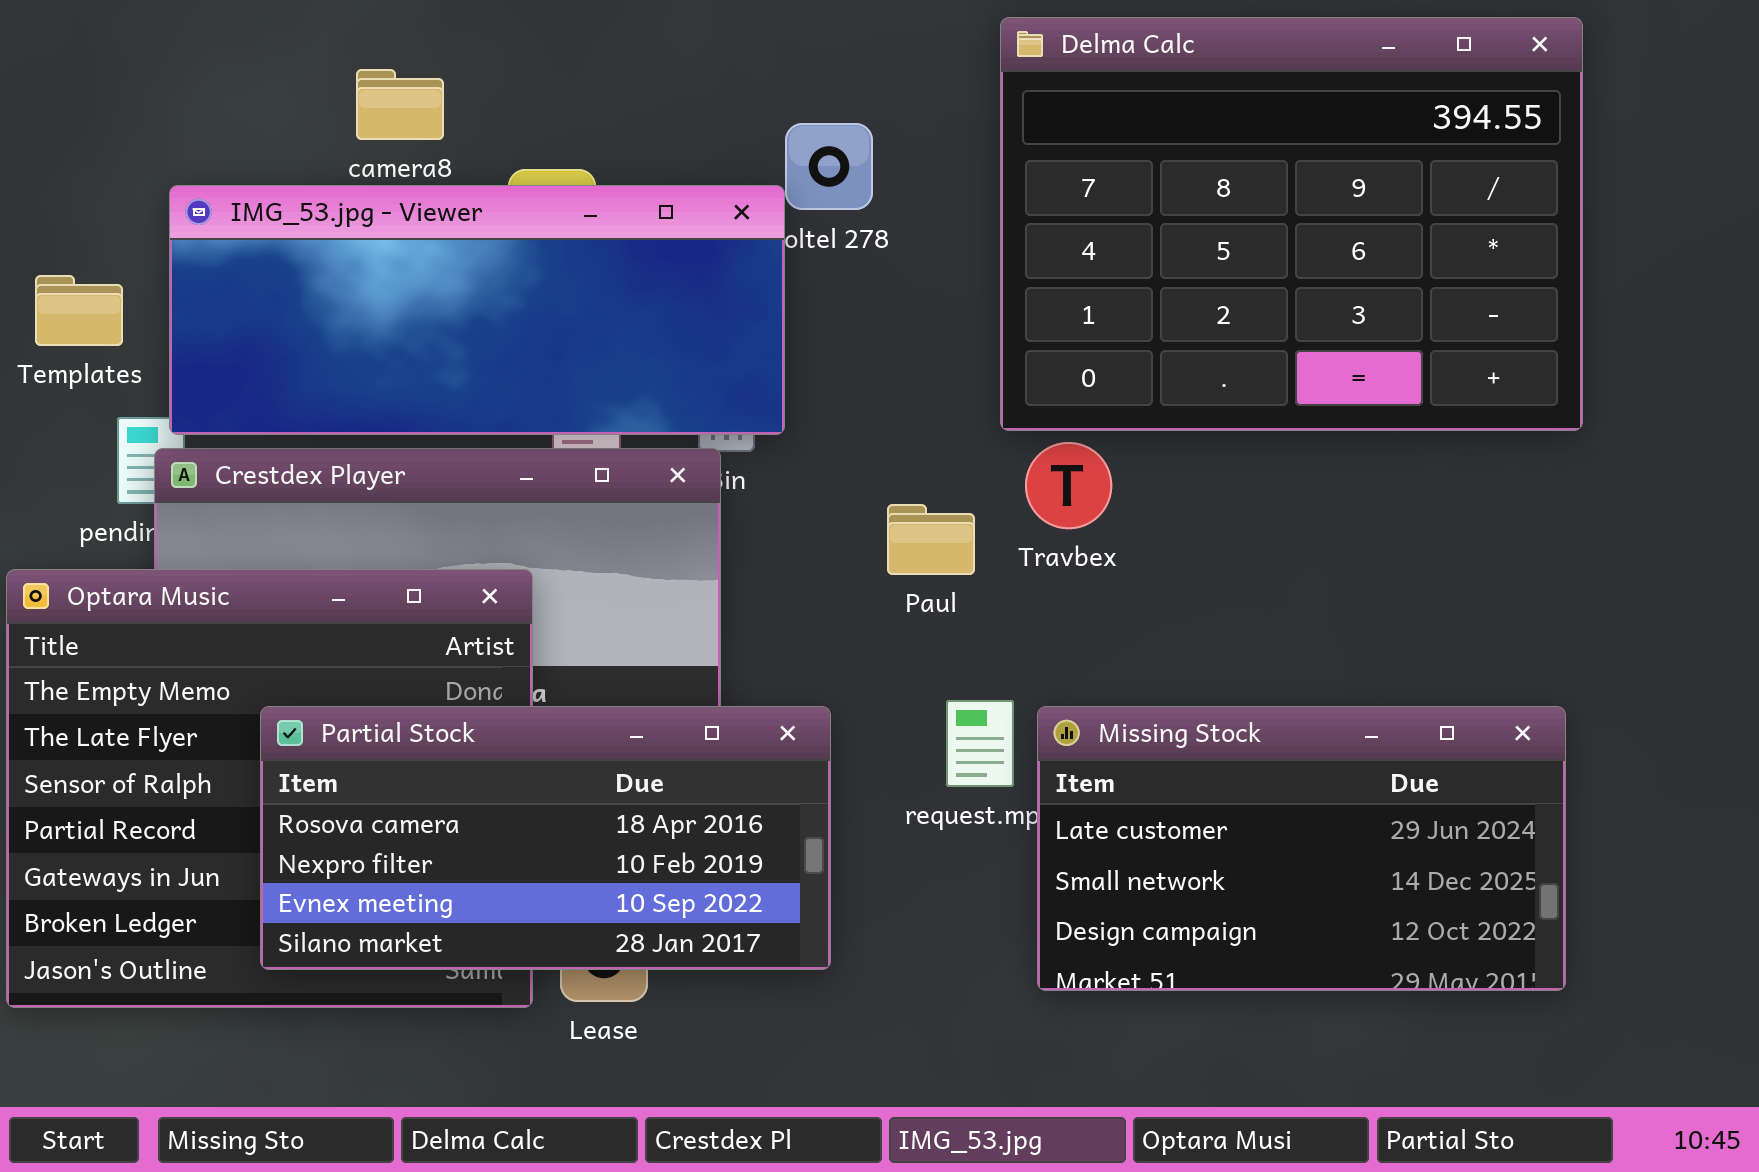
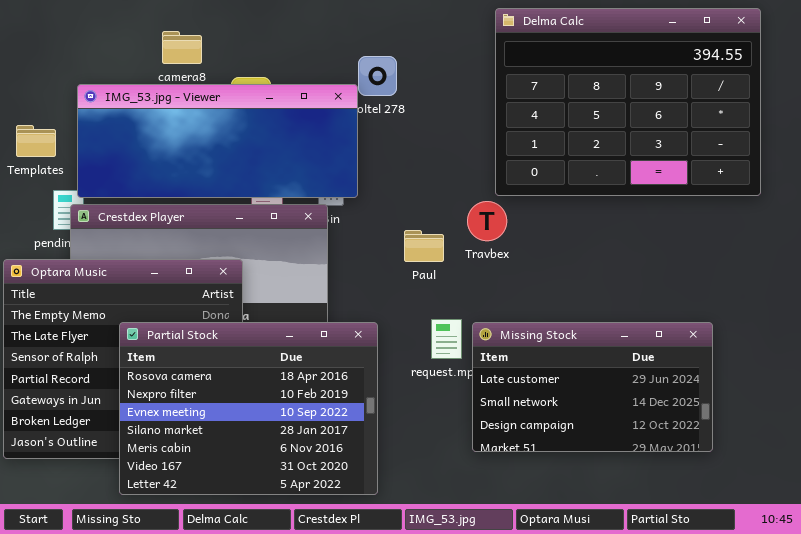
Delma Calc: [1000,17,1583,431] -> [495,8,761,196], moved
Partial Stock: [260,706,831,970] -> [119,322,378,495], resized

